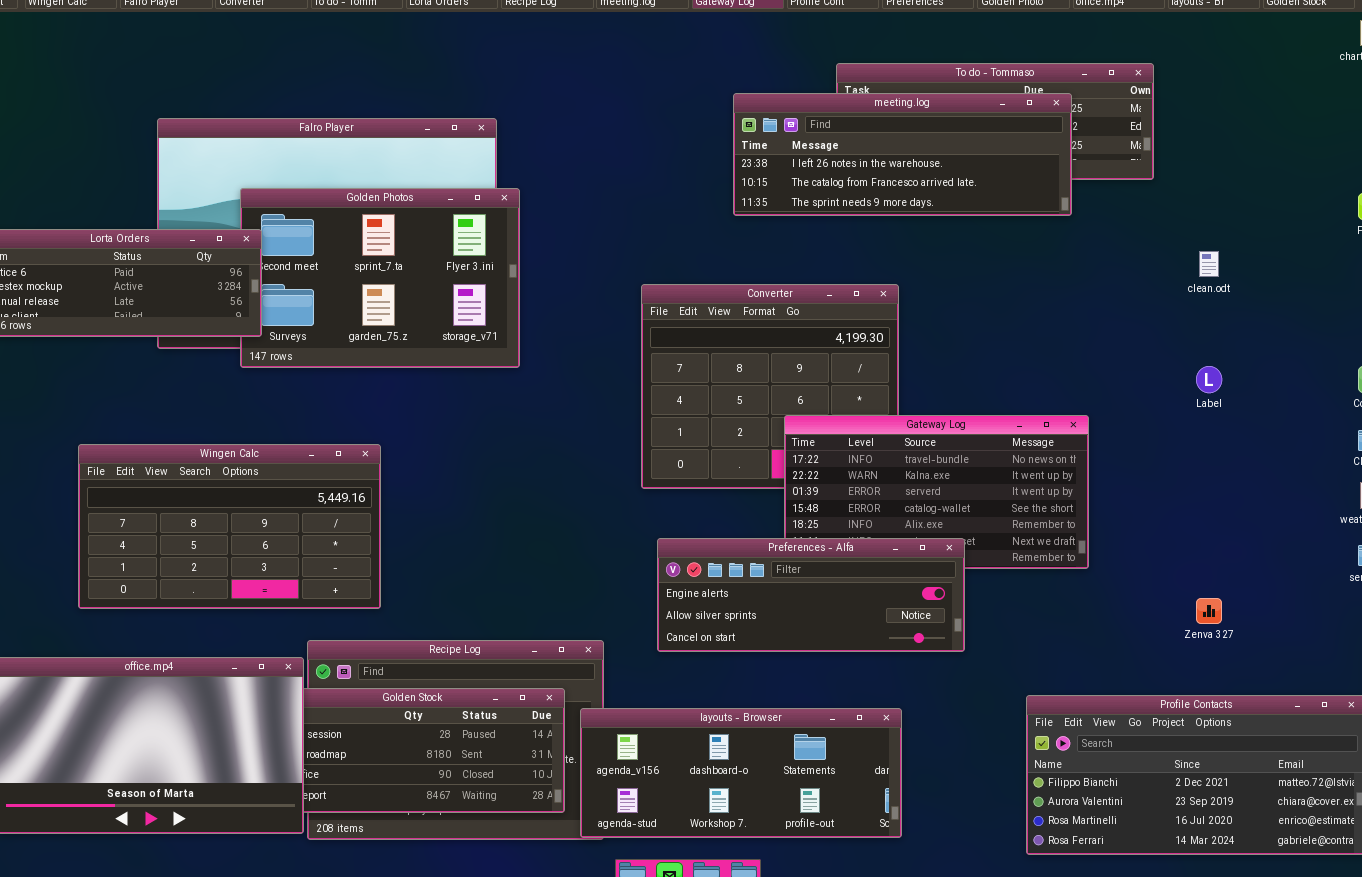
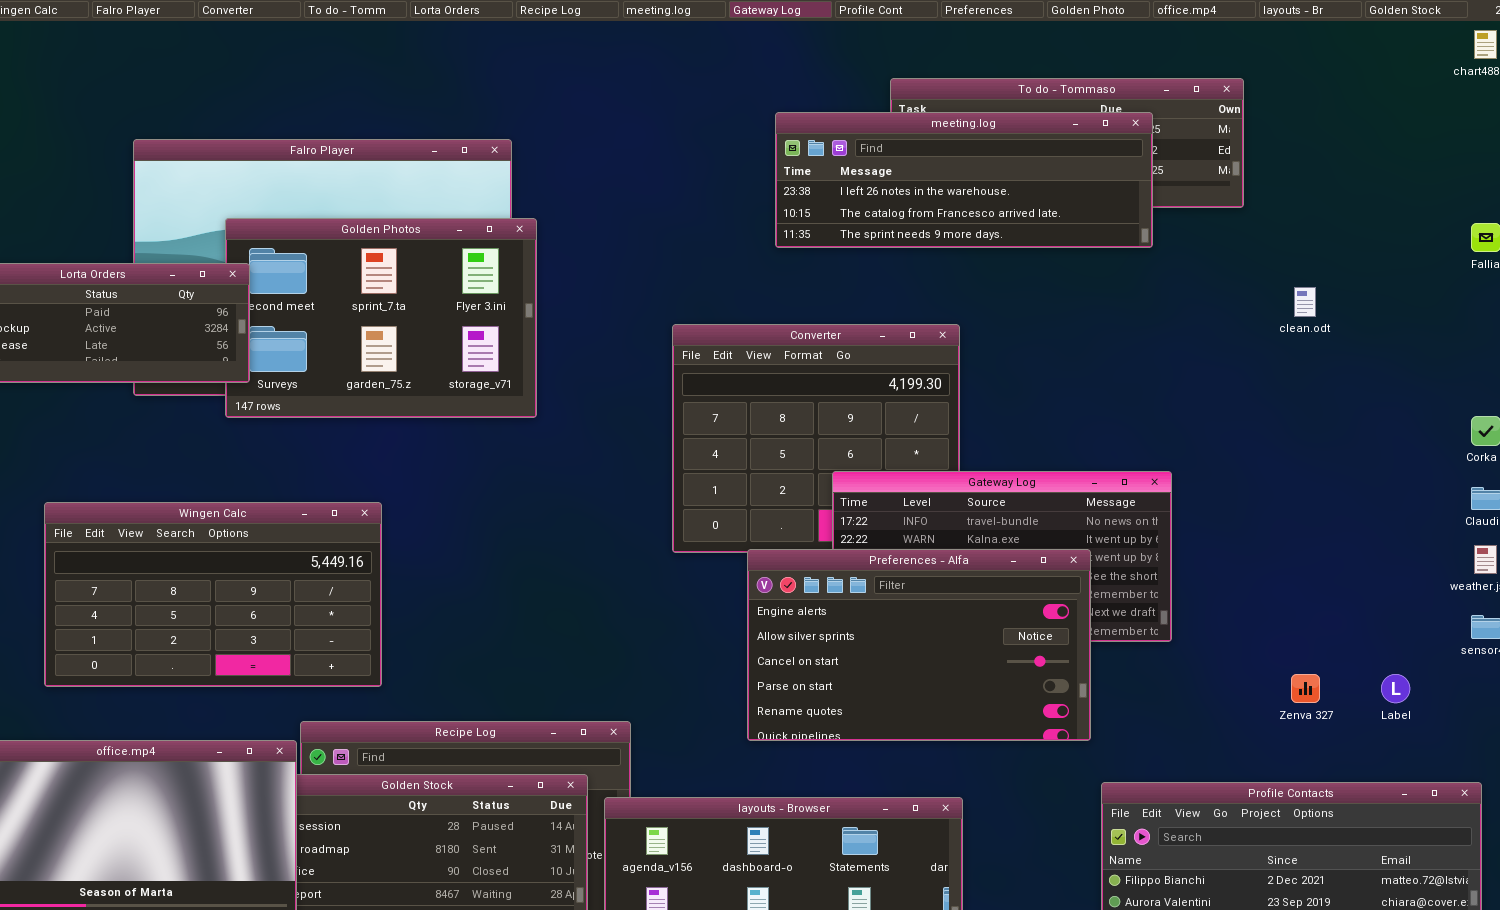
Label: [1196,366,1222,393] -> [1381,674,1410,703], moved
Preferences - Alfa: [657,538,965,652] -> [747,549,1091,741], moved, resized

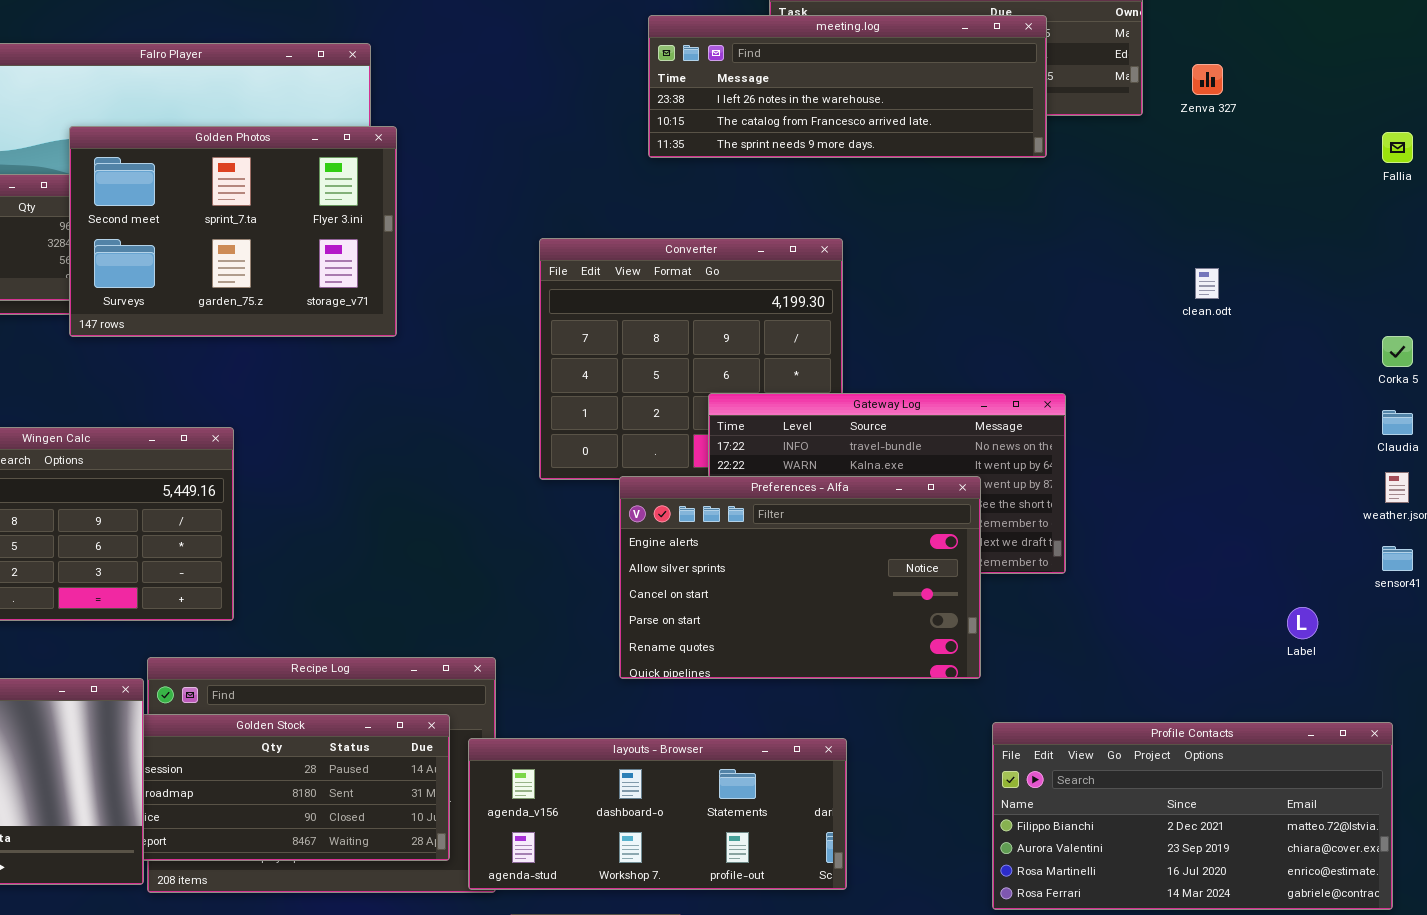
Golden Photos: [225,218,537,418] -> [69,126,397,337], raised
clean.odt: [1294,287,1316,317] -> [1195,268,1219,299], moved
Zenva 327: [1291,674,1320,703] -> [1192,64,1223,95], moved

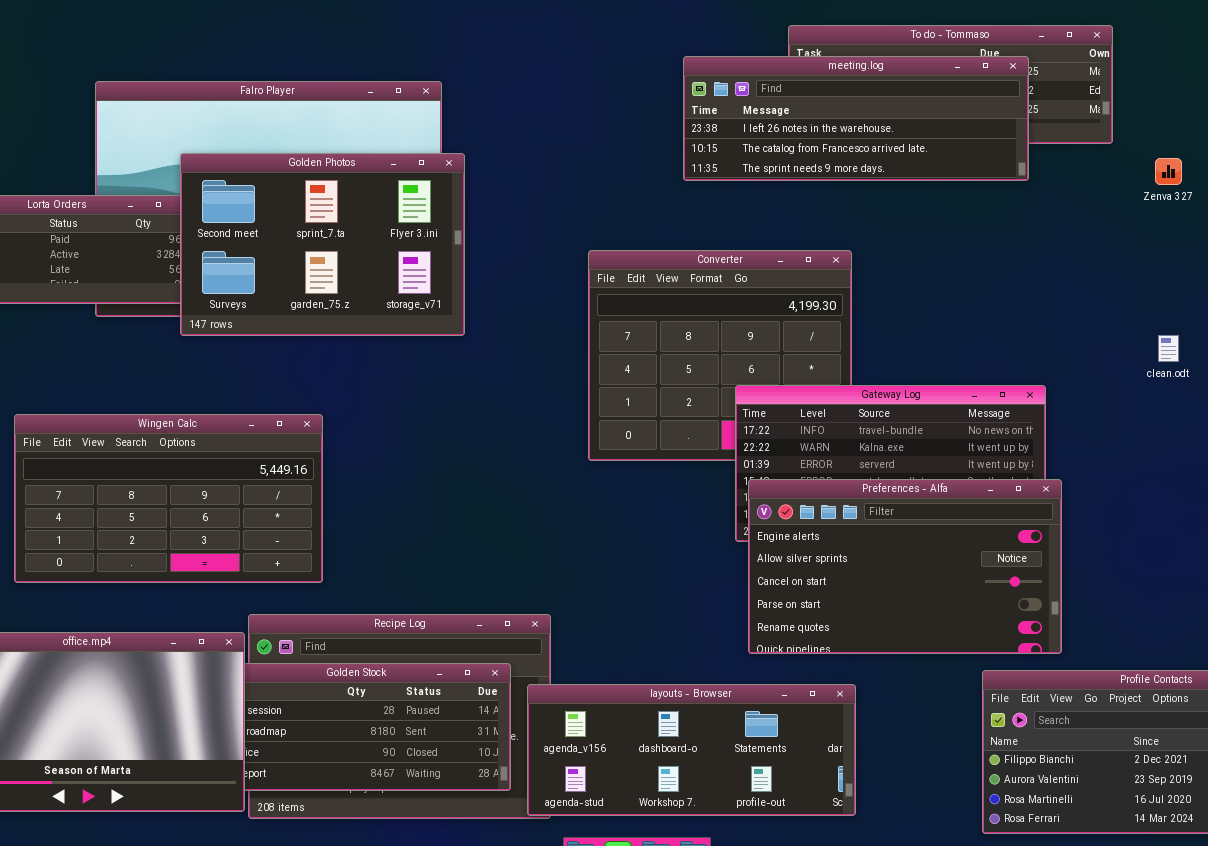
Zenva 327: [1192,64,1223,95] -> [1155,158,1182,185], moved
clean.odt: [1195,268,1219,299] -> [1158,335,1179,362], moved
Preferences - Alfa: [619,476,981,679] -> [748,479,1062,654], moved

